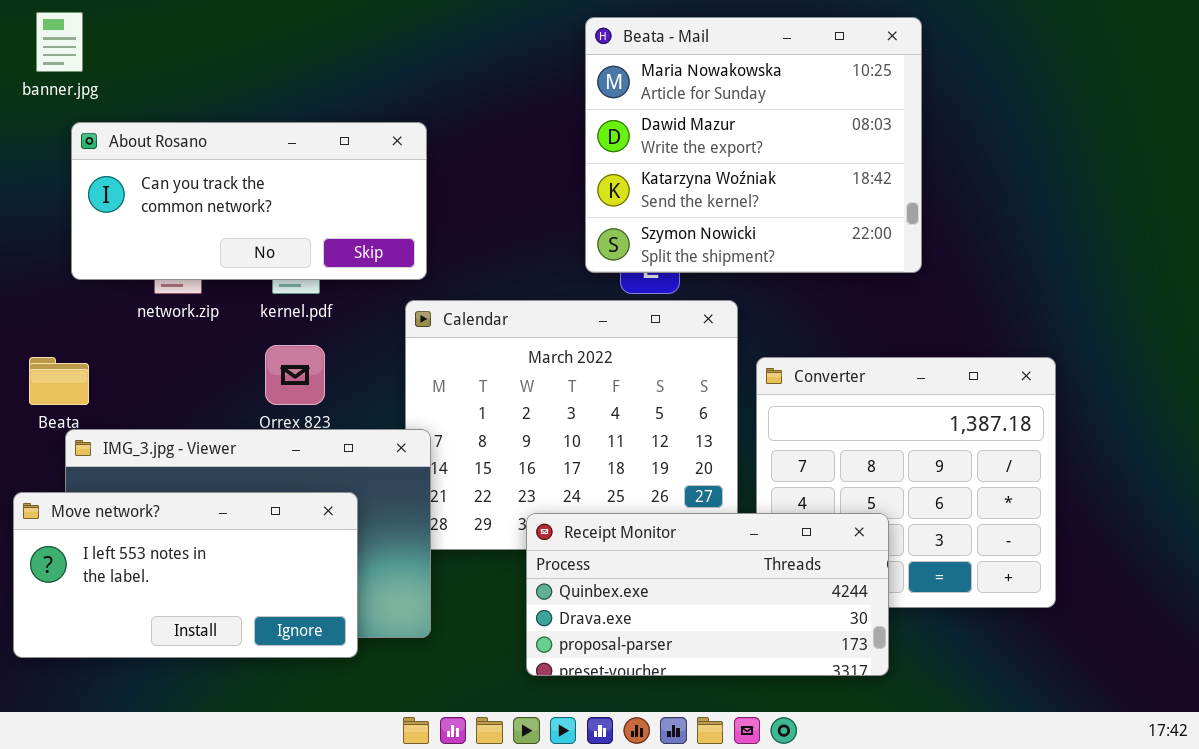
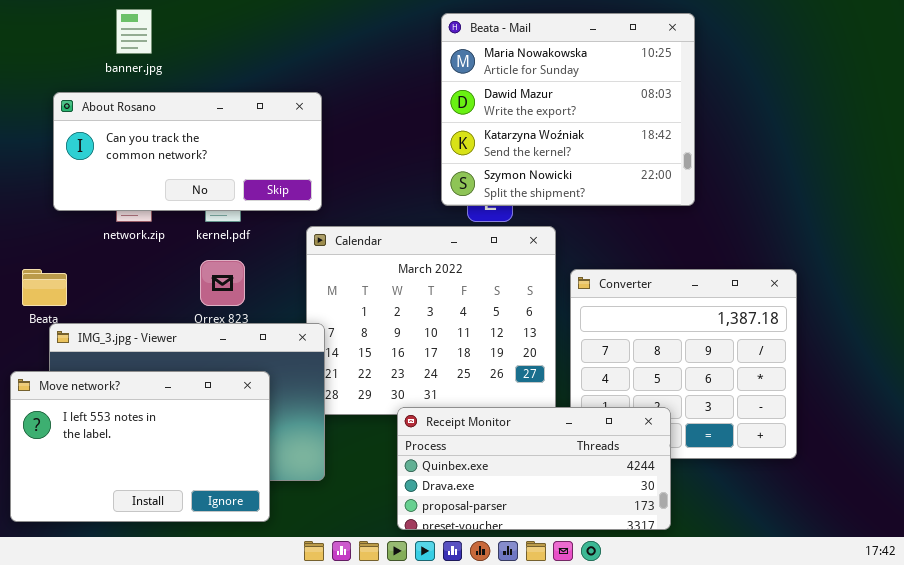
banner.jpg: [36,12,83,72] -> [116,9,152,54], moved
Move network?: [13,492,358,658] -> [10,371,270,522], resized
Receipt Monitor: [526,513,889,676] -> [397,407,671,530], moved

